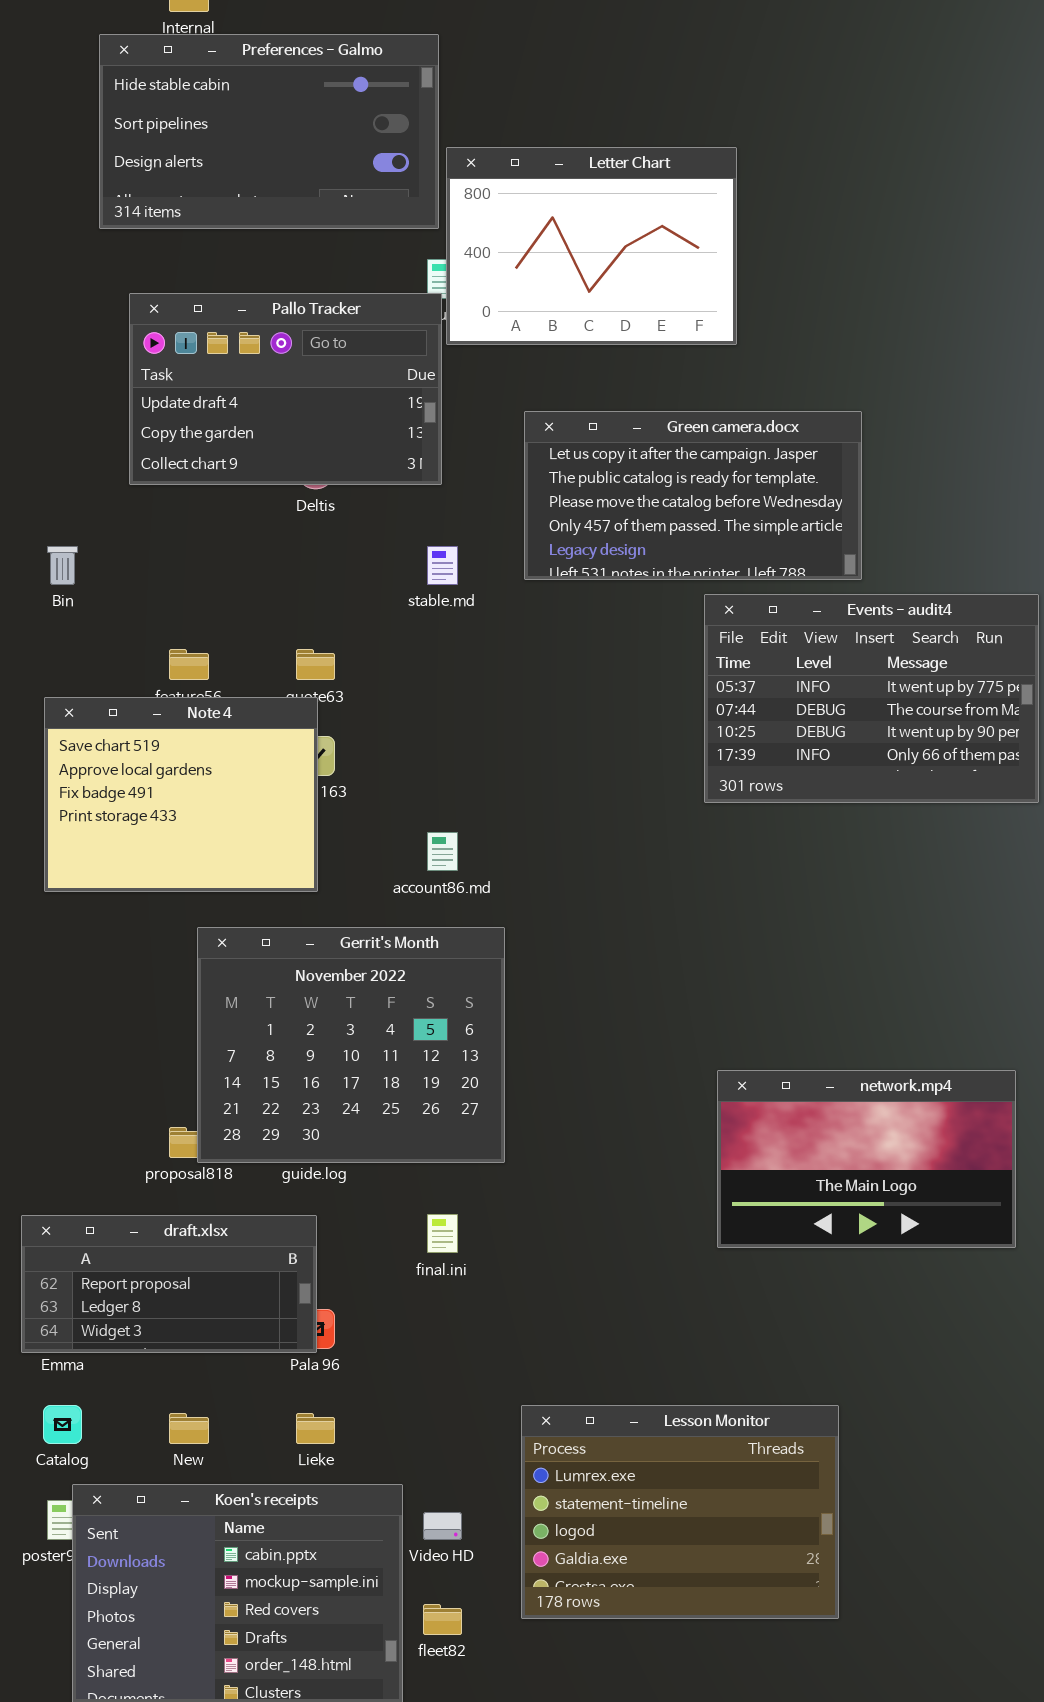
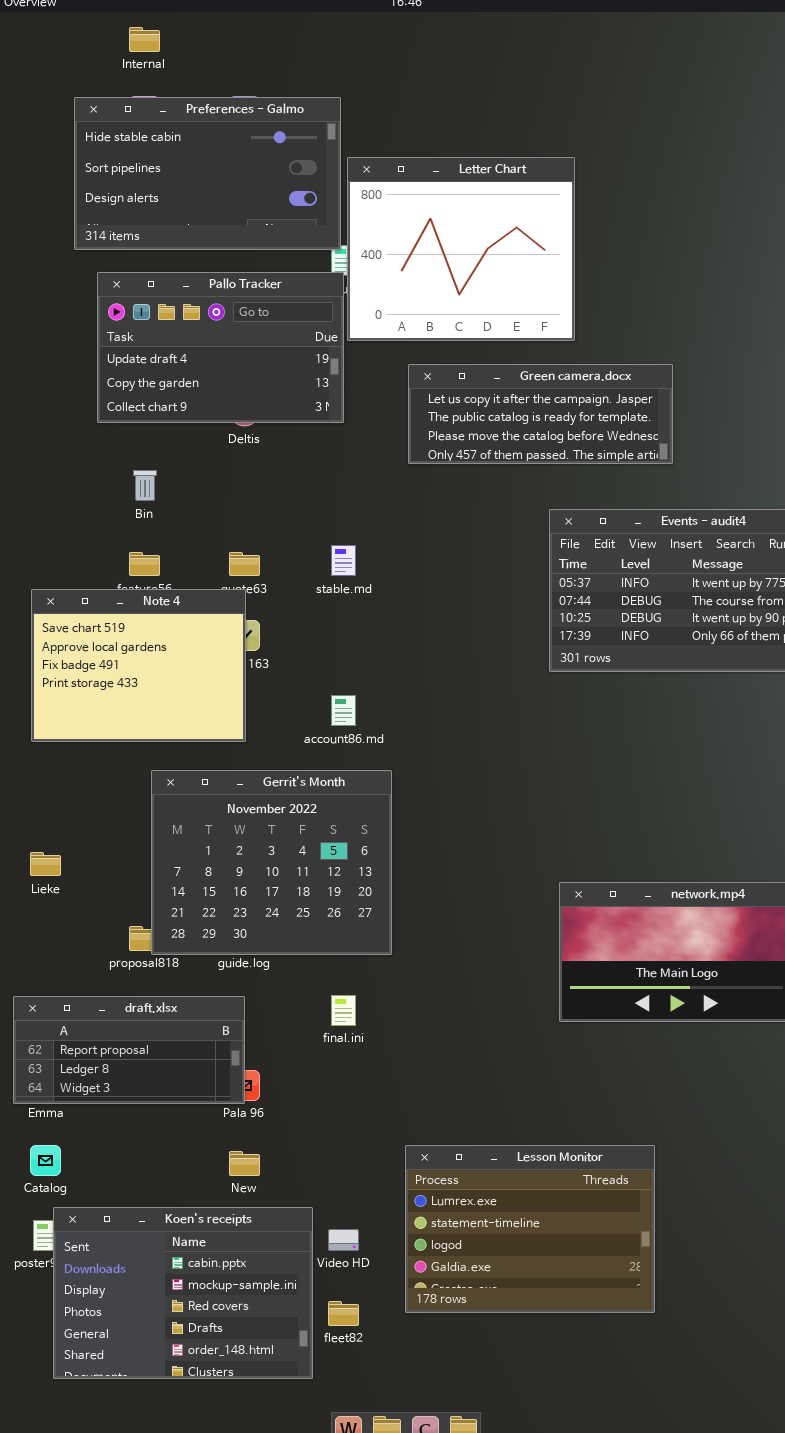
Preferences - Galmo: [99,34,439,229] -> [74,97,341,250], moved
Letter Chart: [446,147,737,345] -> [347,157,575,341], resized
Green camera.docx: [524,411,862,580] -> [408,364,673,464], resized
Bin: [47,546,78,585] -> [133,470,157,501], moved
stable.md: [427,546,458,585] -> [331,545,356,576], moved
New: [169,1413,209,1444] -> [229,1151,260,1176], moved
Lieke: [296,1413,335,1444] -> [30,852,61,876], moved

